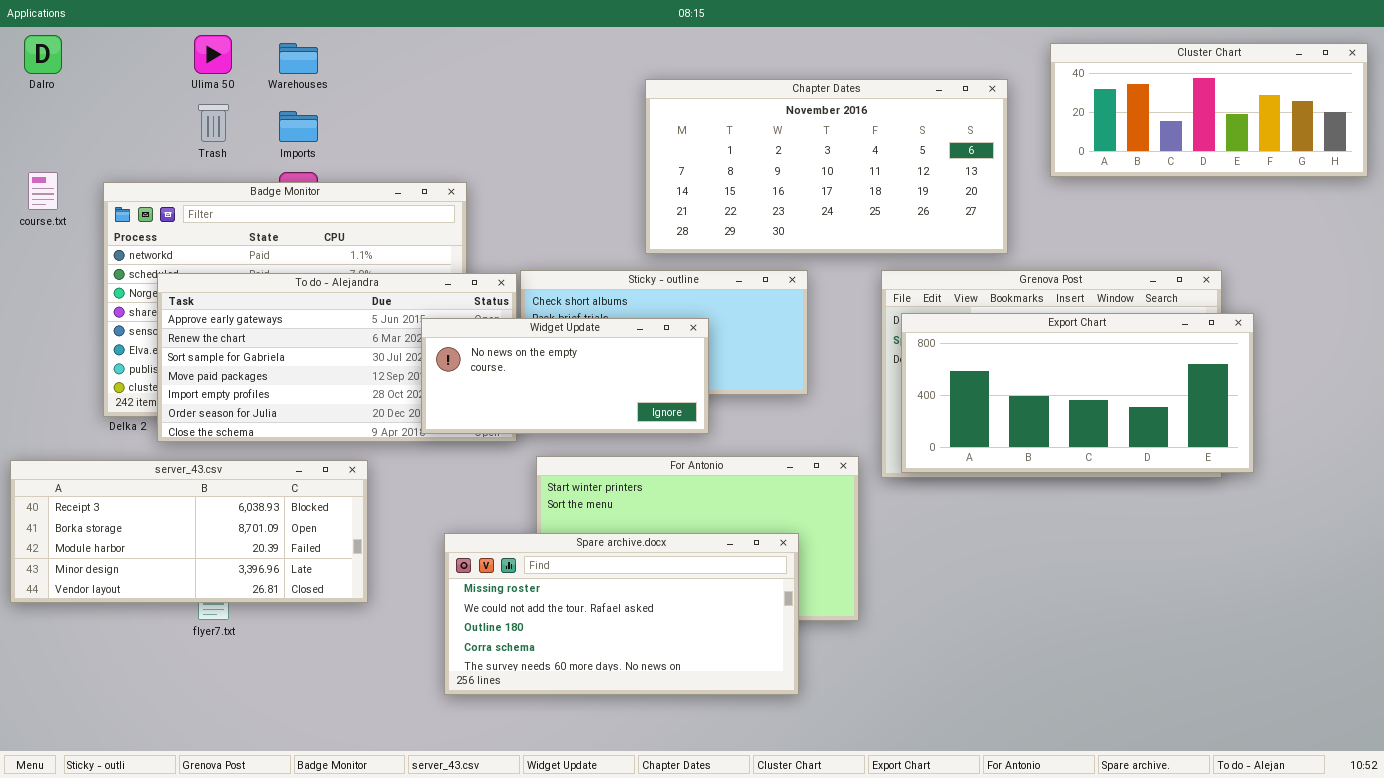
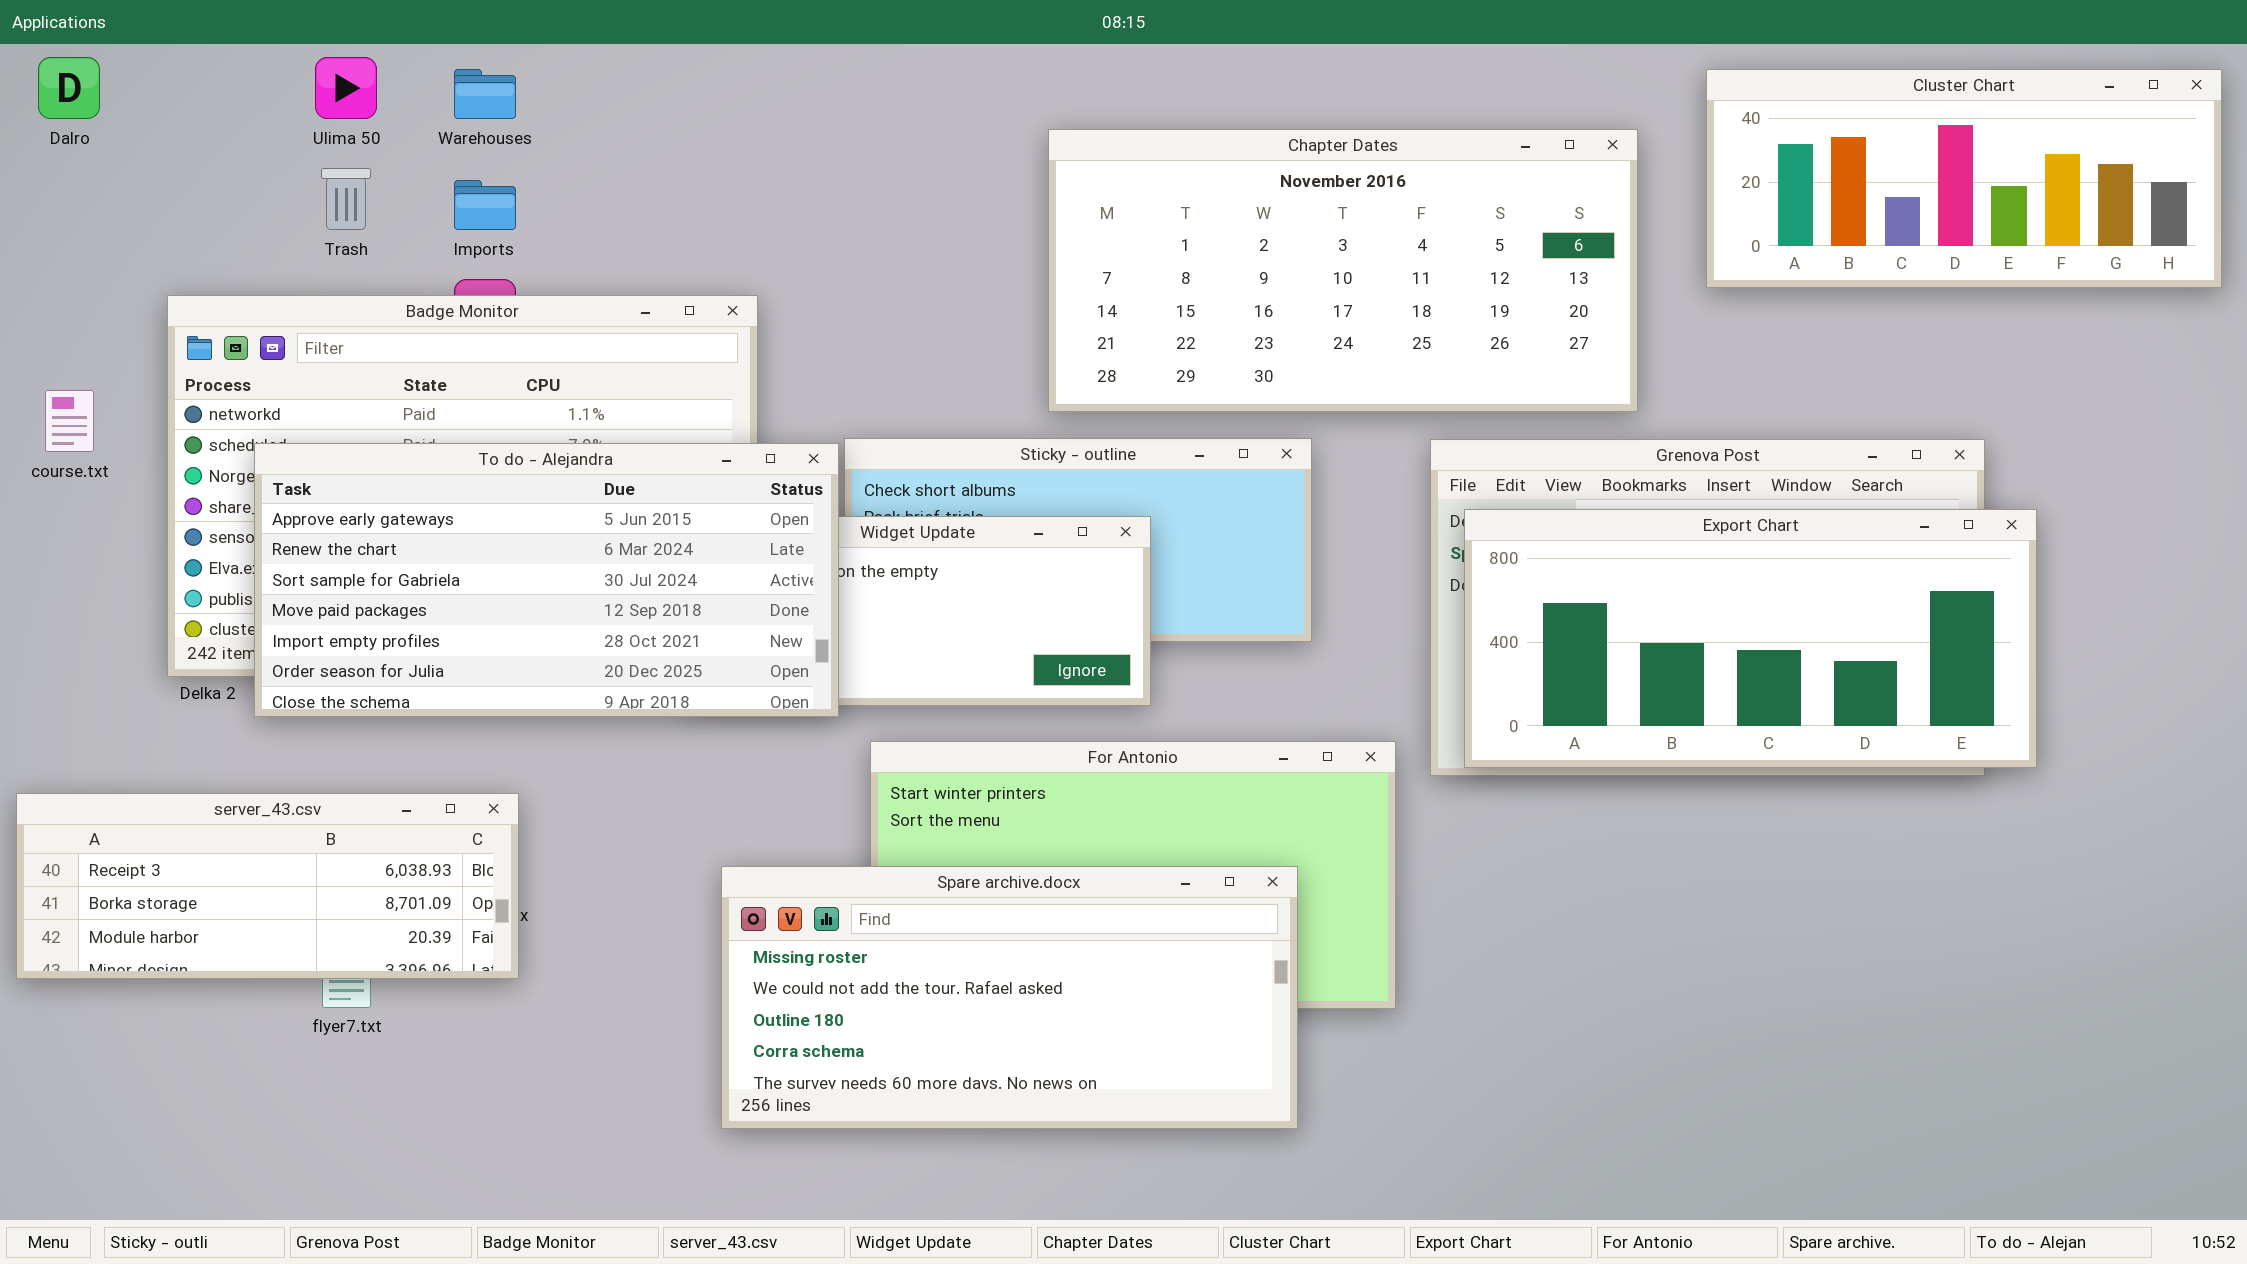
course.txt: [28,172,58,210] -> [45,390,94,452], moved
To do - Alejandra: [157,273,517,442] -> [254,443,839,717], raised
server_43.csv: [10,460,368,603] -> [16,793,519,979], resized

